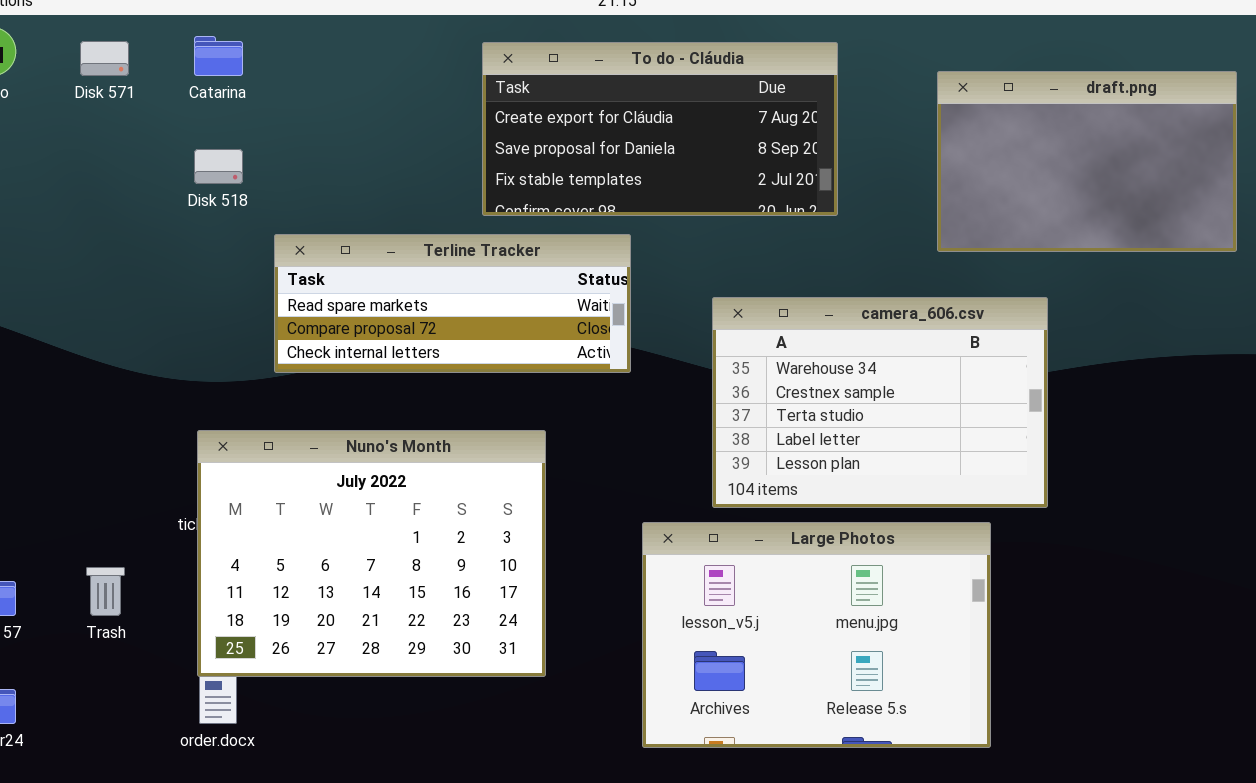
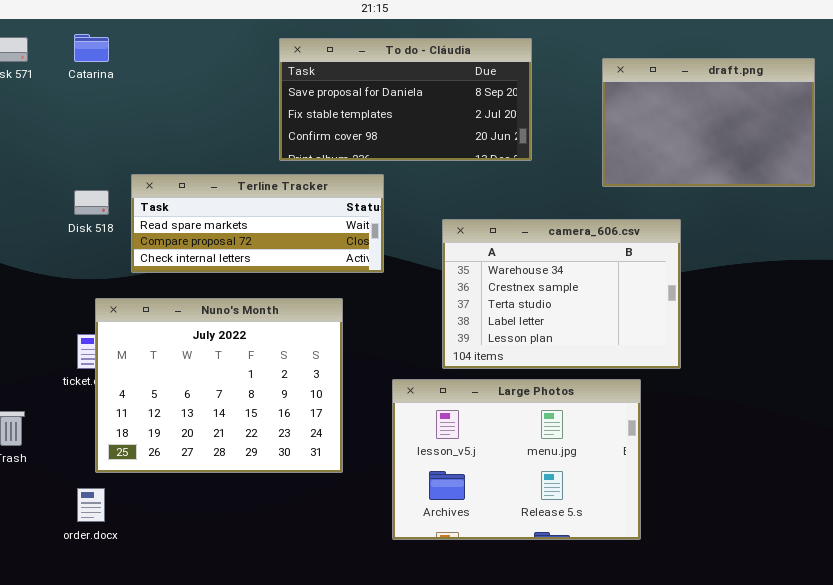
To do - Cláudia: [482,42,838,216] -> [279,38,532,161], scrolled down 1 row
Disk 518: [194,149,243,184] -> [74,190,109,215], moved
Nuno's Month: [197,430,546,677] -> [95,298,343,473], moved

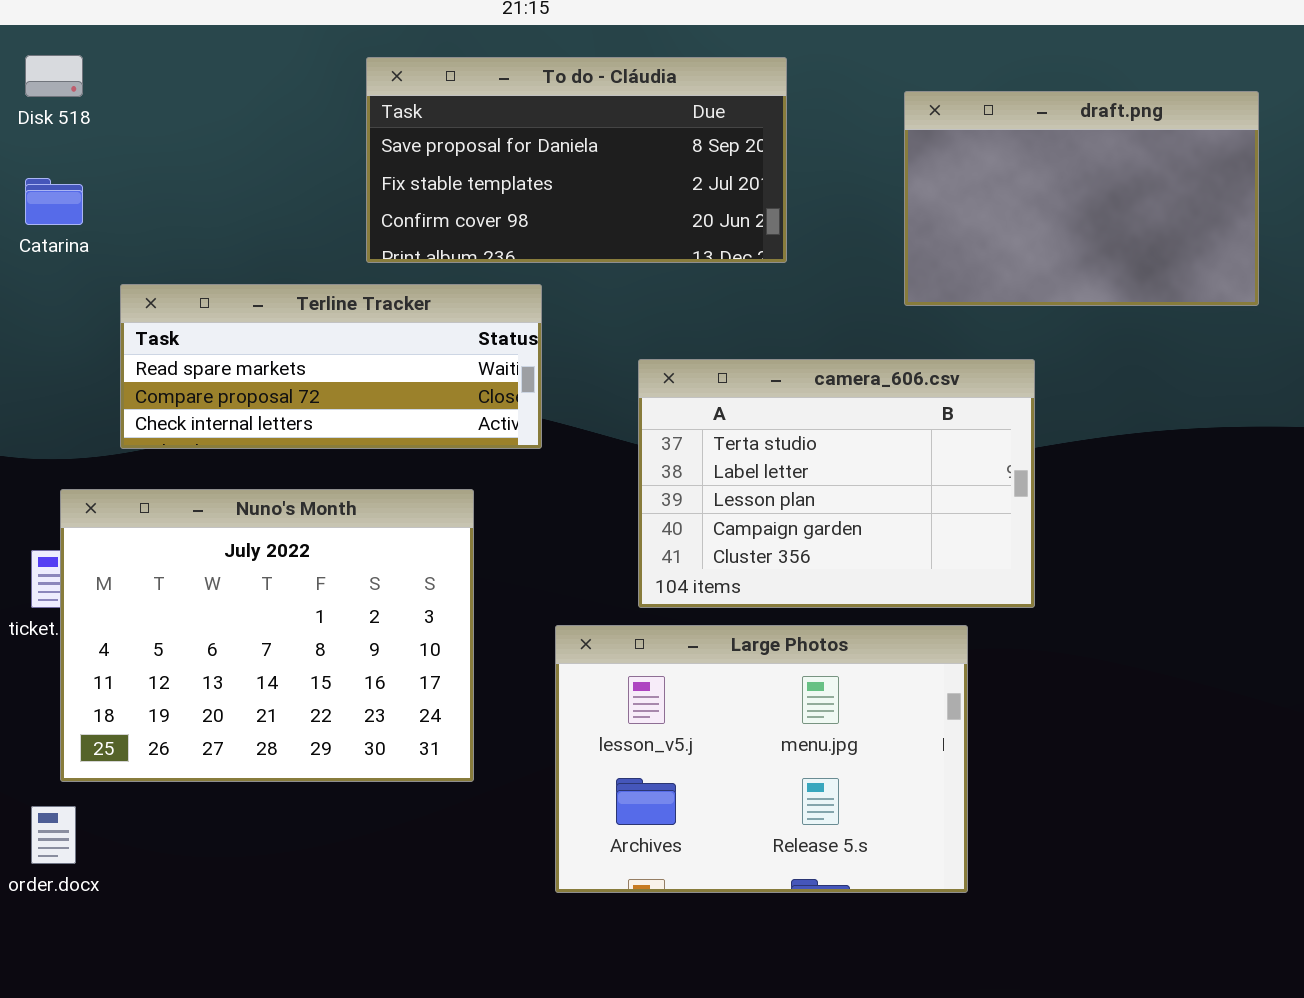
Catarina: [74,34,109,62] -> [25,178,83,225], moved
Disk 518: [74,190,109,215] -> [25,55,83,97], moved
camera_606.csv: [442,219,681,369] -> [638,359,1035,608], scrolled down 2 rows

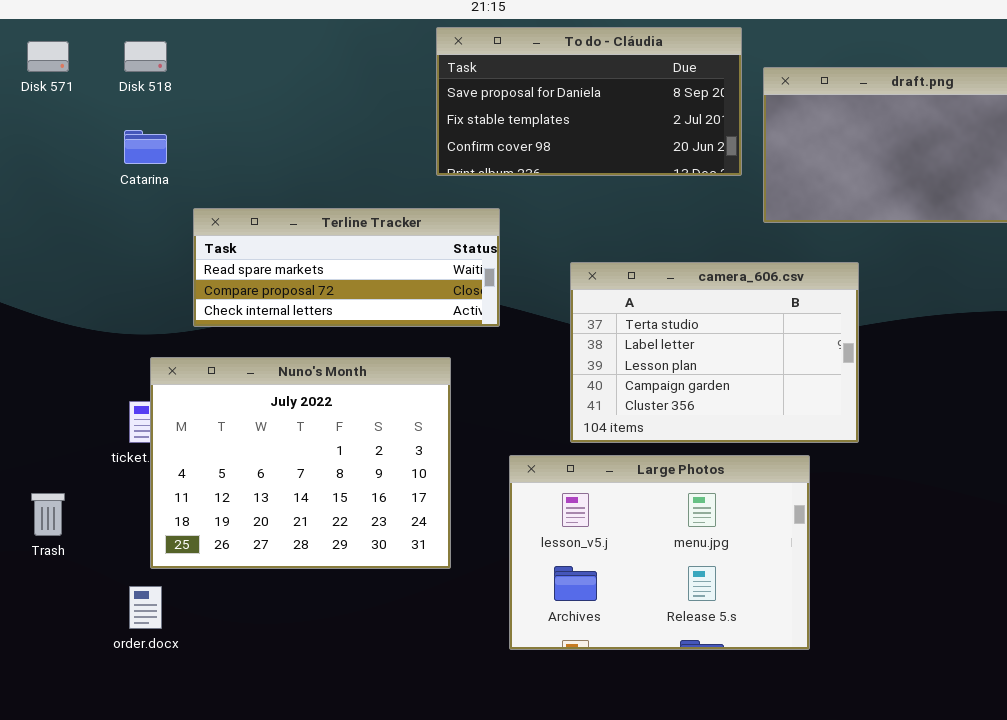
To do - Cláudia: [366,57,787,263] -> [436,27,742,176], moved

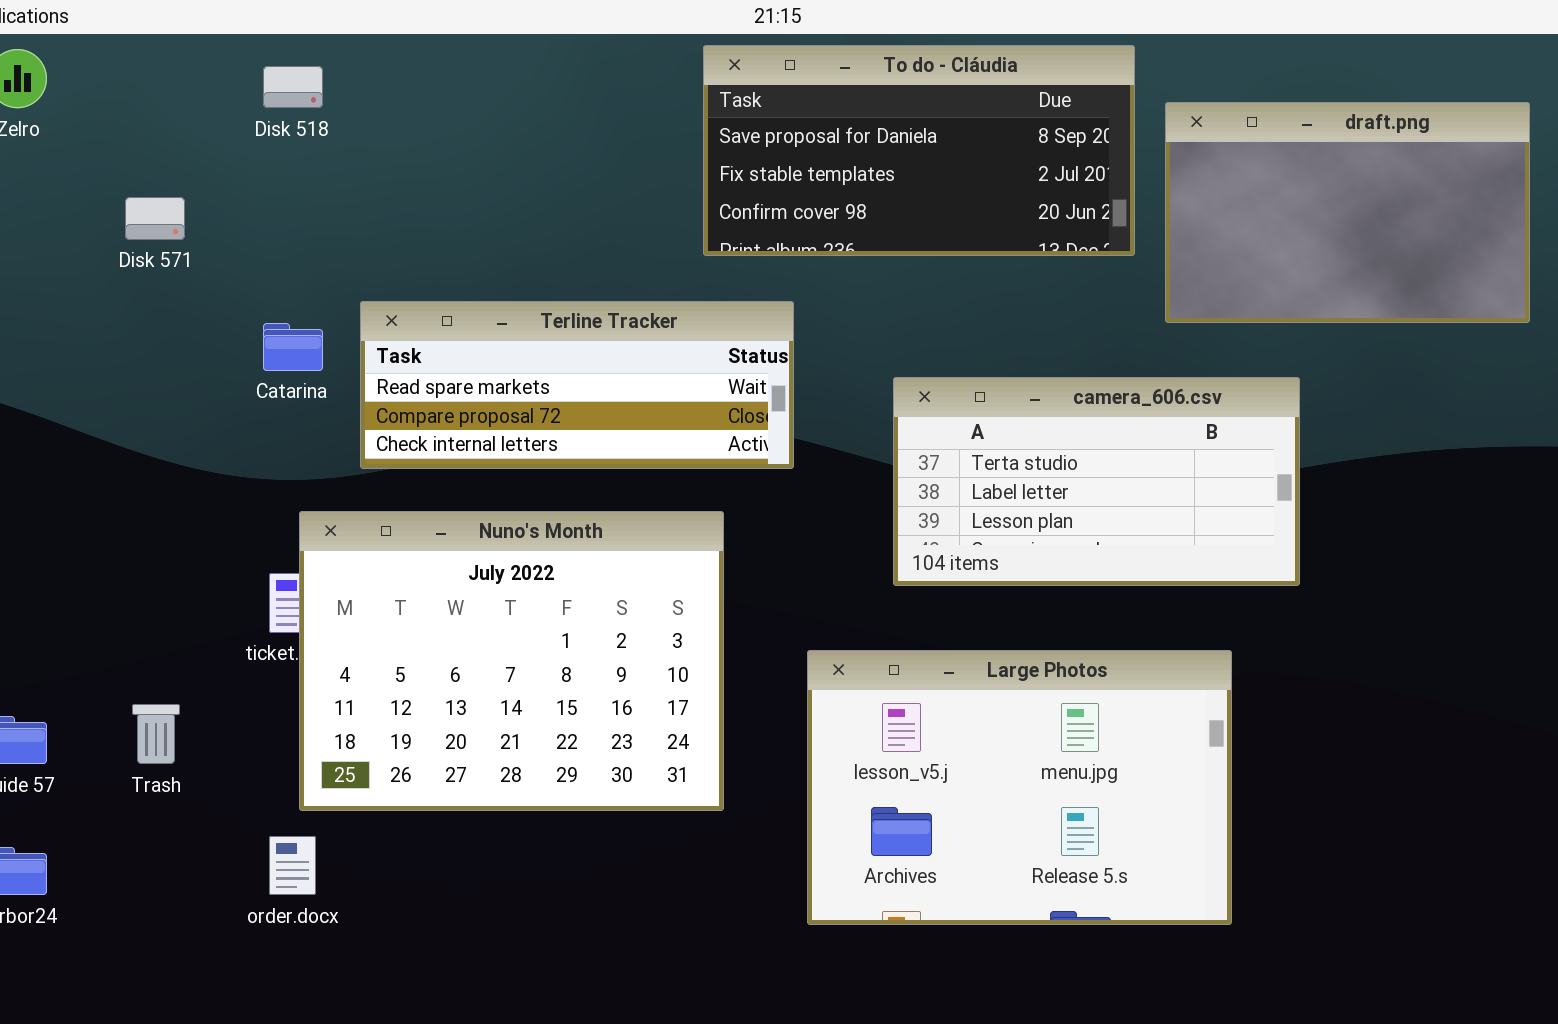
Disk 571: [27,41,69,72] -> [125,197,185,240], moved
Catarina: [124,130,167,164] -> [263,323,323,371], moved
camera_606.csv: [570,262,859,443] -> [893,377,1300,586], resized

